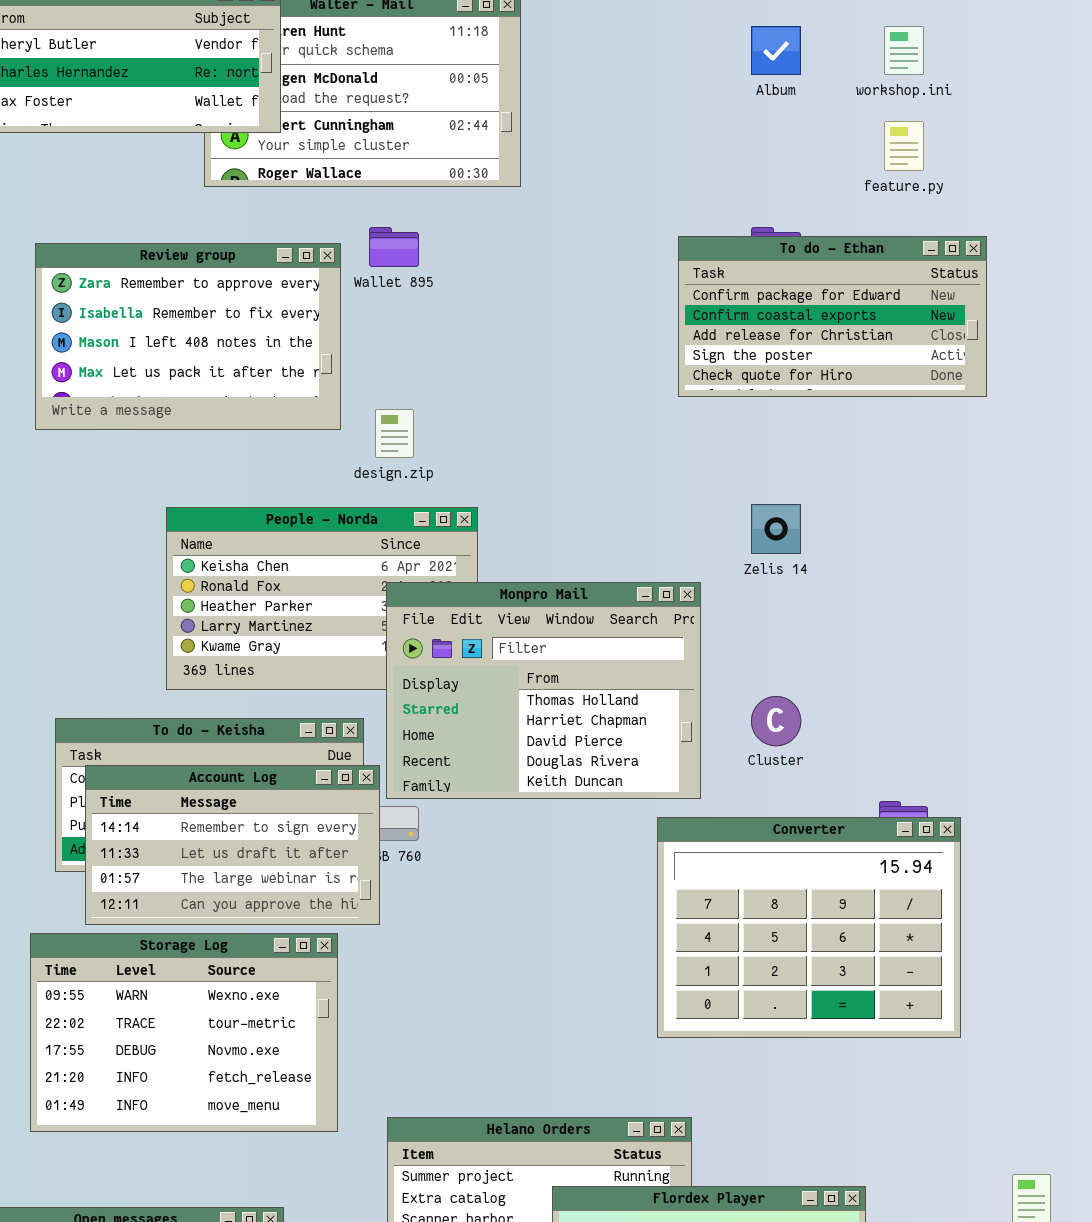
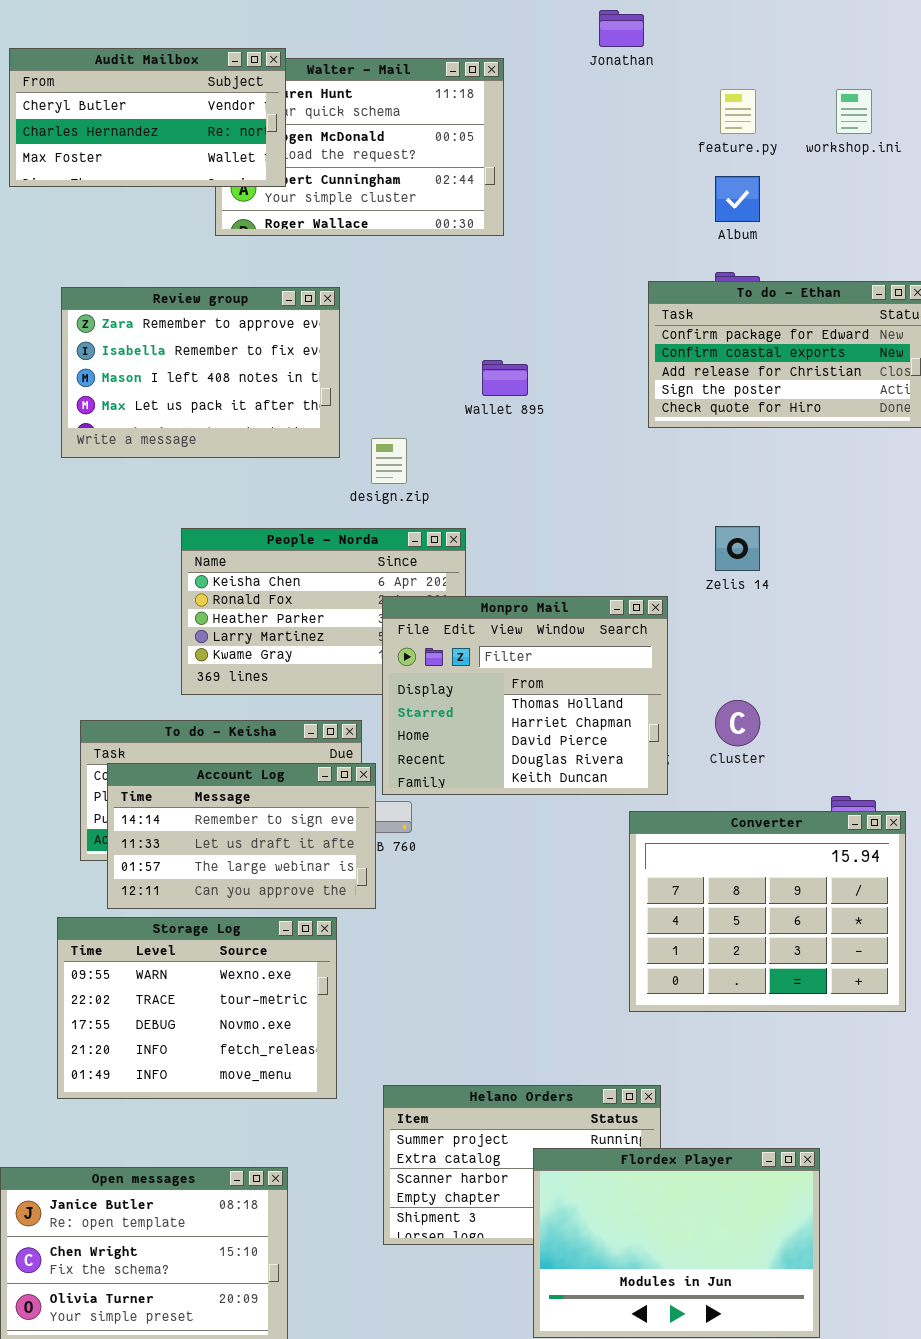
Album: [751,26,801,75] -> [715,176,760,222], moved
feature.py: [884,121,924,171] -> [720,89,756,134], moved
Wallet 895: [369,227,419,267] -> [482,360,528,396], moved

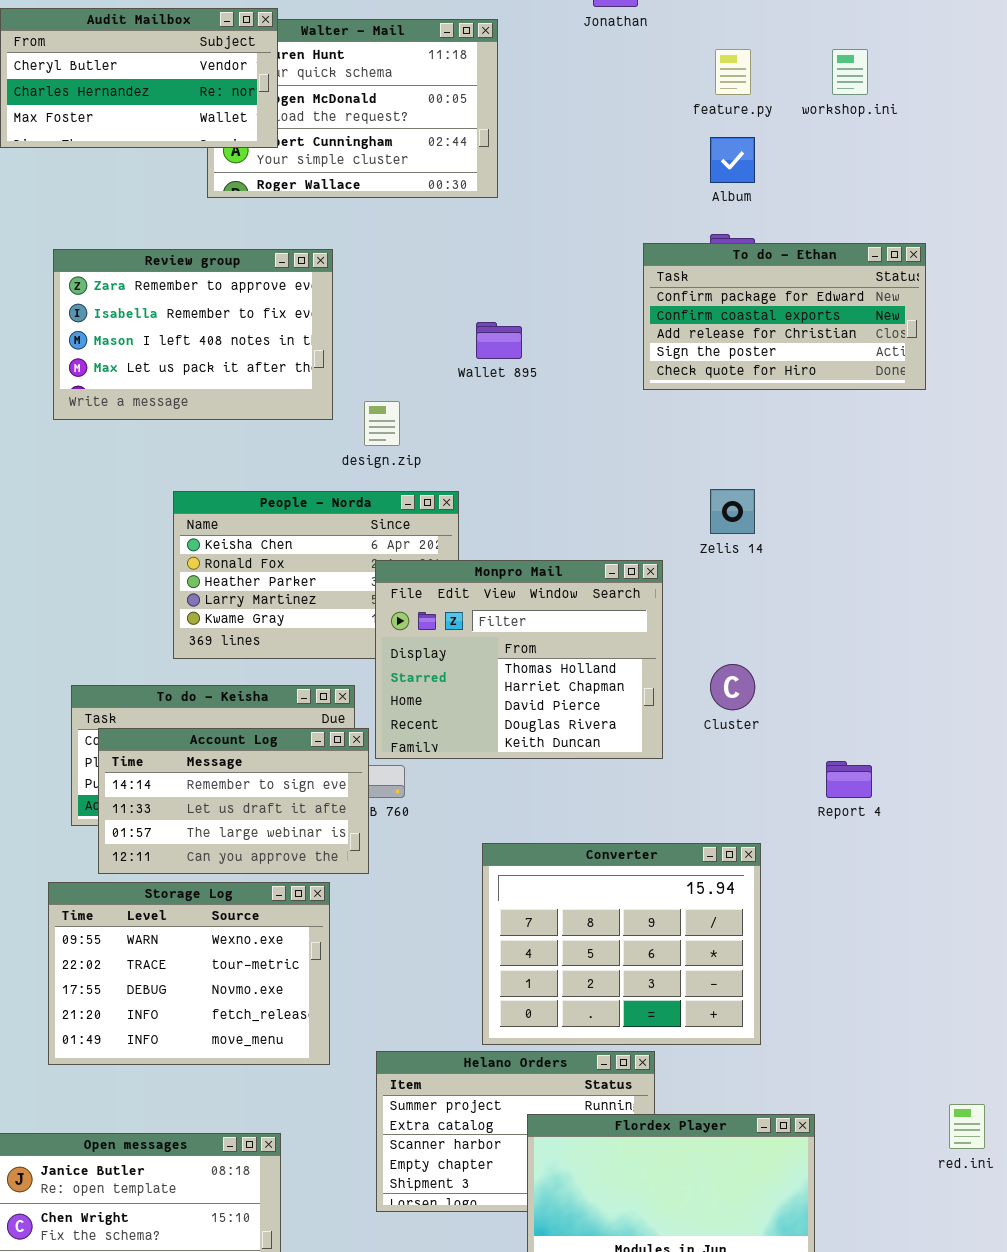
Converter: [629,811,906,1012] -> [482,843,761,1045], moved

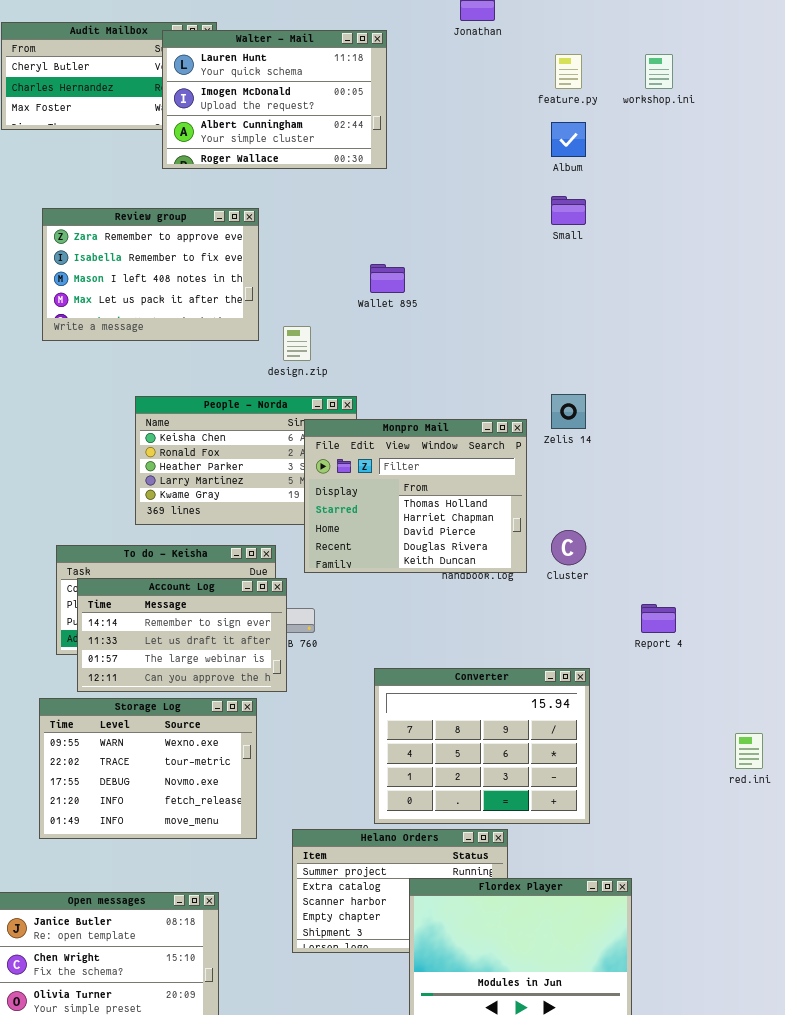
Walter - Mail: [207,19,498,198] -> [162,30,387,169], raised
To do - Ethan: [643,243,926,390] -> none, closed
Monpro Mail: [375,560,663,759] -> [304,419,527,573], moved
red.ini: [949,1104,985,1149] -> [735,733,763,769], moved

